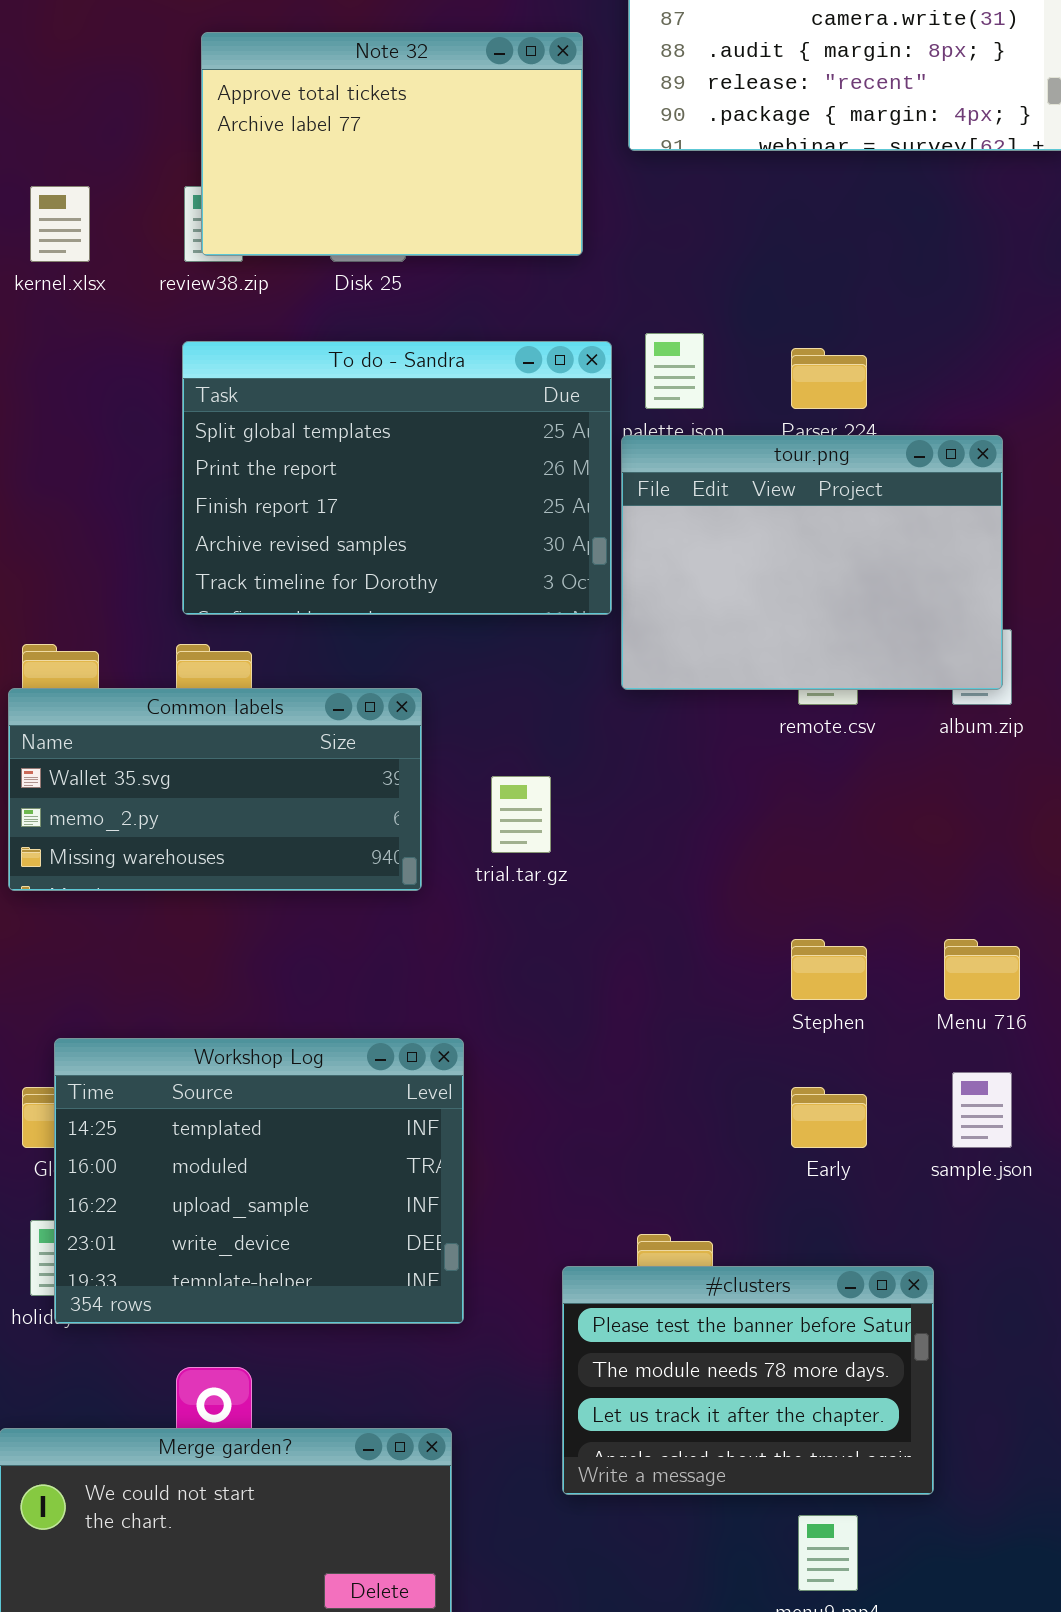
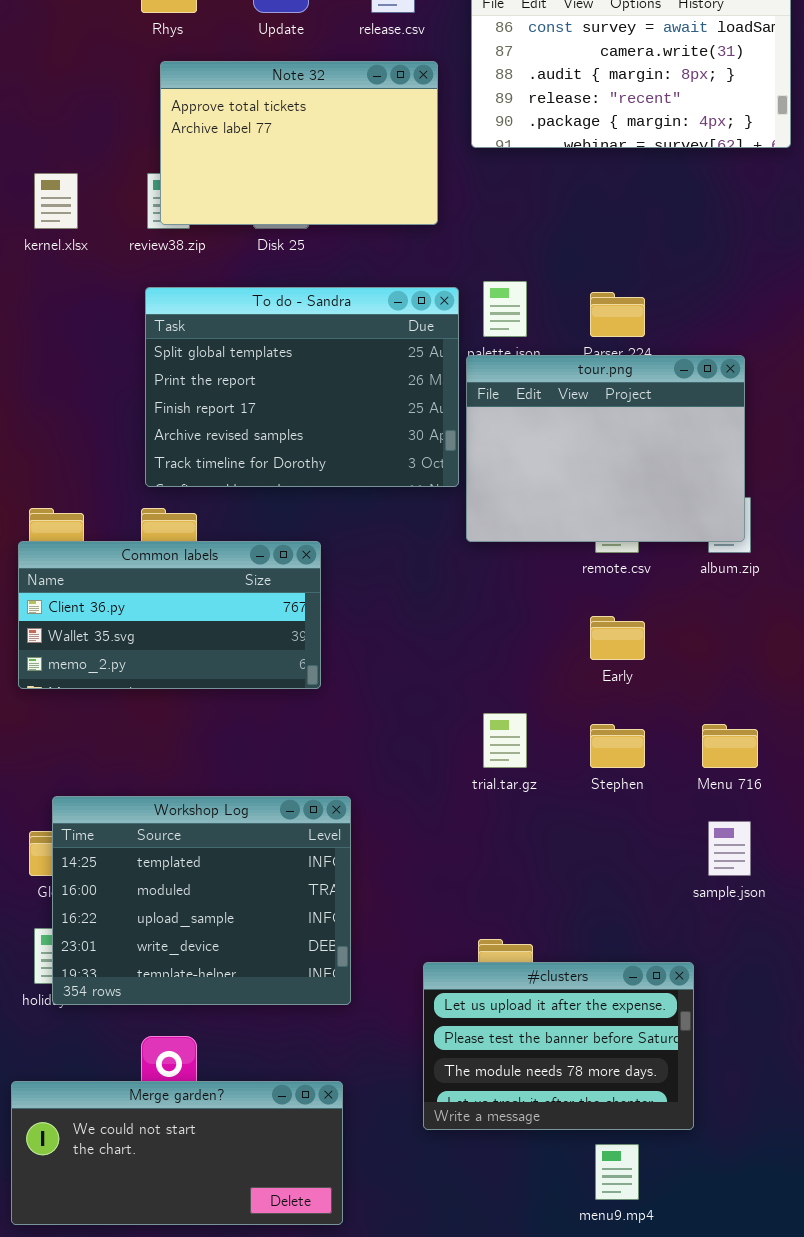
Common labels: [8,688,422,891] -> [18,541,321,689], scrolled up 1 row
trial.tar.gz: [491,776,551,853] -> [483,713,527,768], moved
Early: [791,1087,867,1148] -> [590,616,645,660], moved
#clusters: [562,1266,934,1495] -> [423,962,694,1130], scrolled up 1 row

